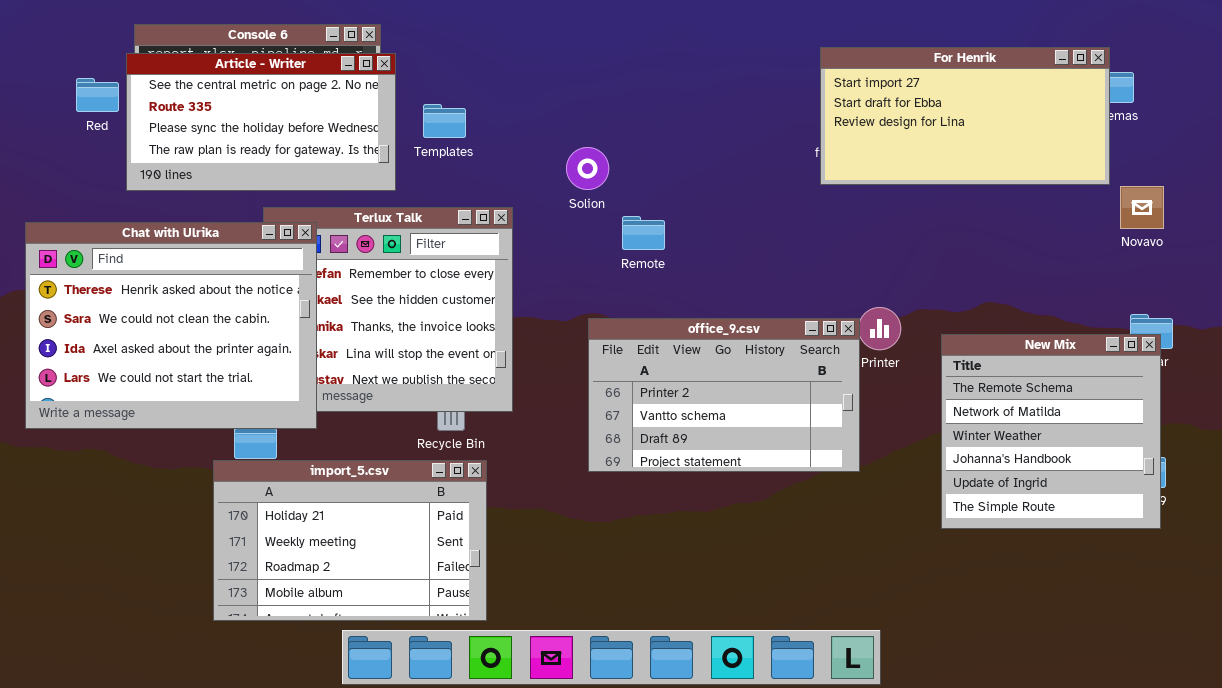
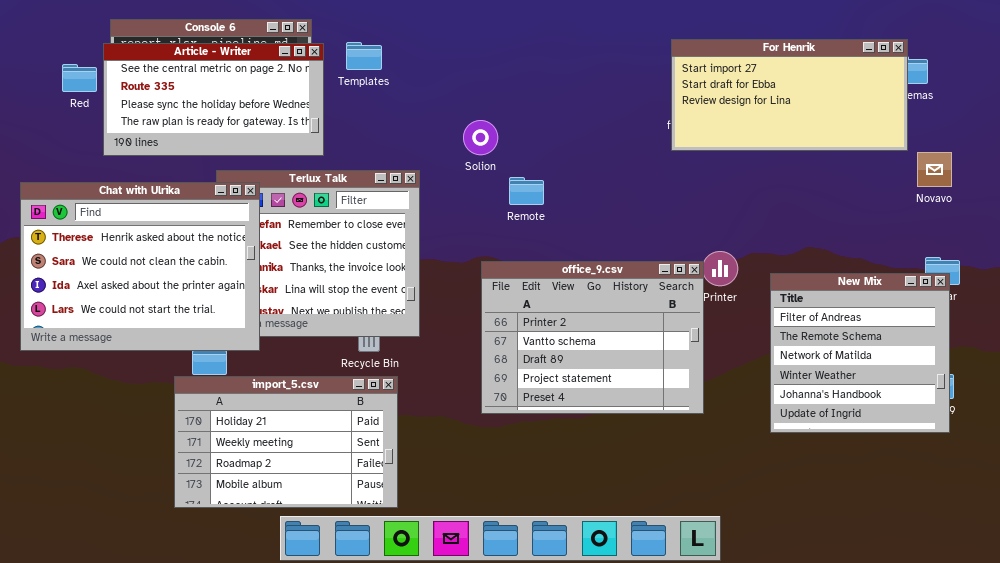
Templates: [423,104,466,138] -> [346,42,382,70], moved
office_9.csv: [588,318,860,472] -> [481,261,704,414], resized
New Mix: [941,334,1161,529] -> [770,273,950,433], scrolled up 1 row

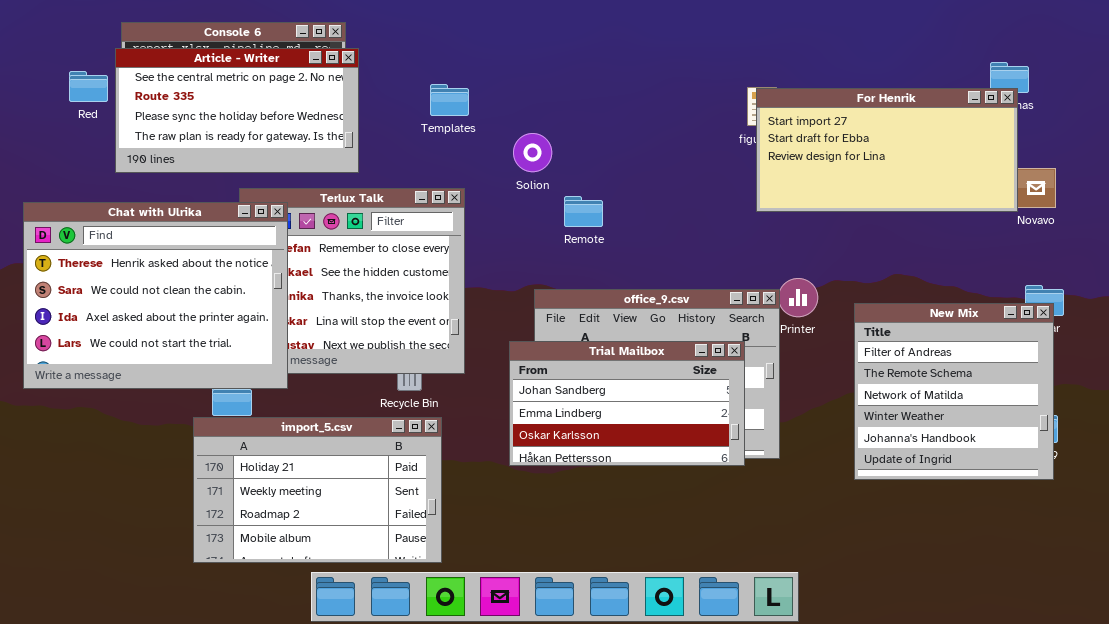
For Henrik: [671,39,908,151] -> [756,88,1018,212], moved
Templates: [346,42,382,70] -> [430,84,469,116], moved
Trial Mailbox: none -> [509,341,745,466], opened

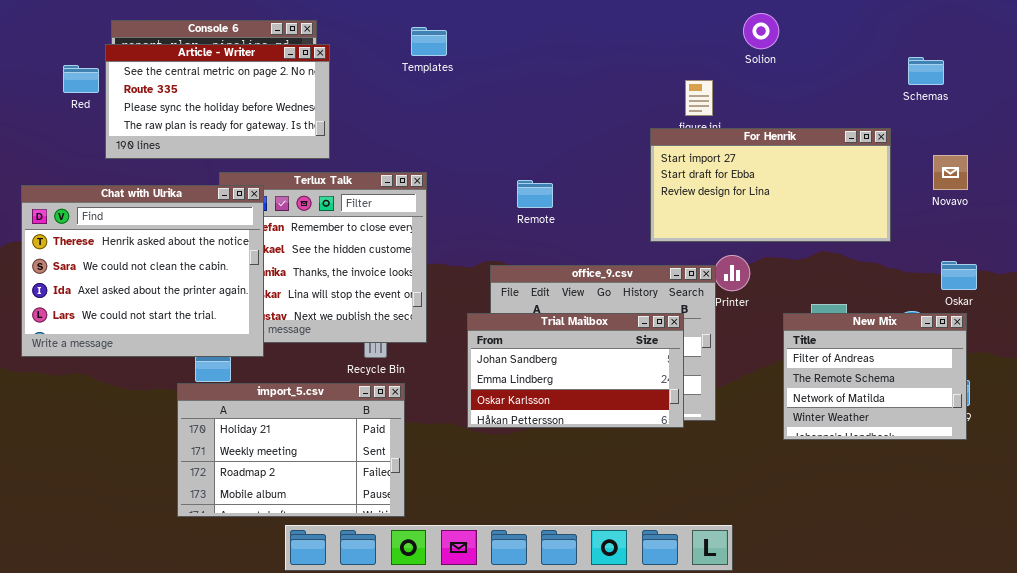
Templates: [430,84,469,116] -> [411,27,447,56], moved
For Henrik: [756,88,1018,212] -> [650,128,891,242], moved
Solion: [513,133,552,172] -> [743,13,779,49], moved
New Mix: [854,303,1054,480] -> [783,313,967,440], resized

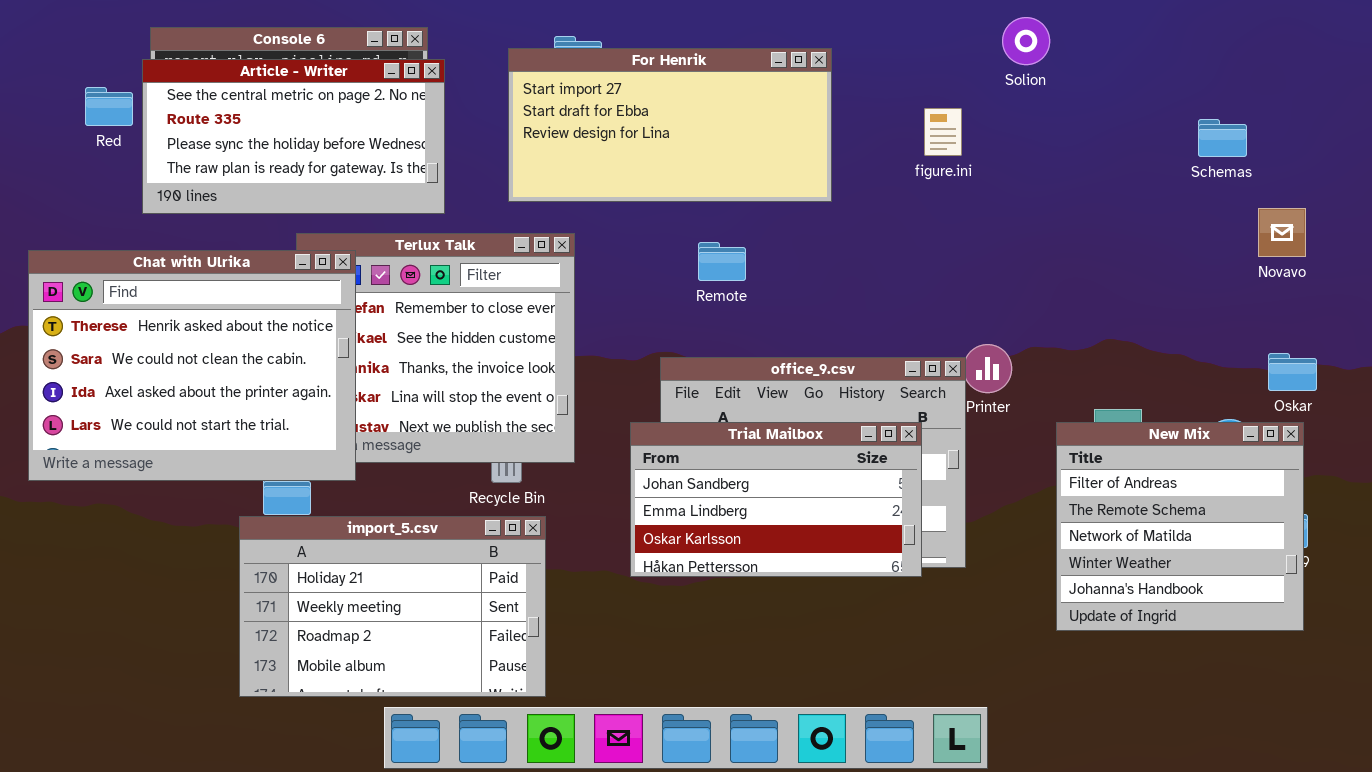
Schemas: [908,57,944,85] -> [1198,119,1247,157], moved
For Henrik: [650,128,891,242] -> [508,48,832,202], moved
New Mix: [783,313,967,440] -> [1056,422,1304,631], resized

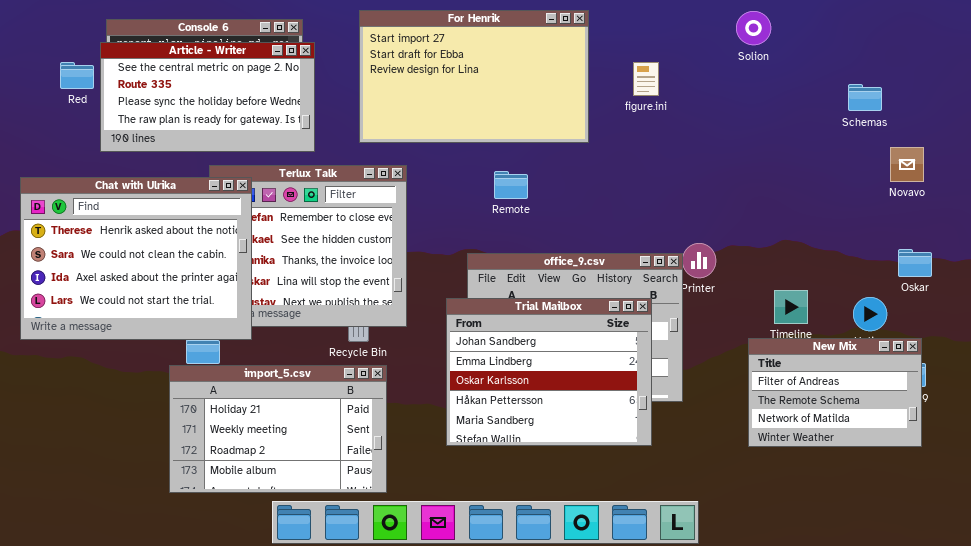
Solion: [1002,17,1050,65] -> [736,11,771,45], moved
For Henrik: [508,48,832,202] -> [359,10,589,143], resized
figure.ini: [924,108,962,156] -> [633,62,659,96], moved
Trial Mailbox: [630,422,922,577] -> [446,298,652,446], resized
New Mix: [1056,422,1304,631] -> [748,338,922,447], resized

